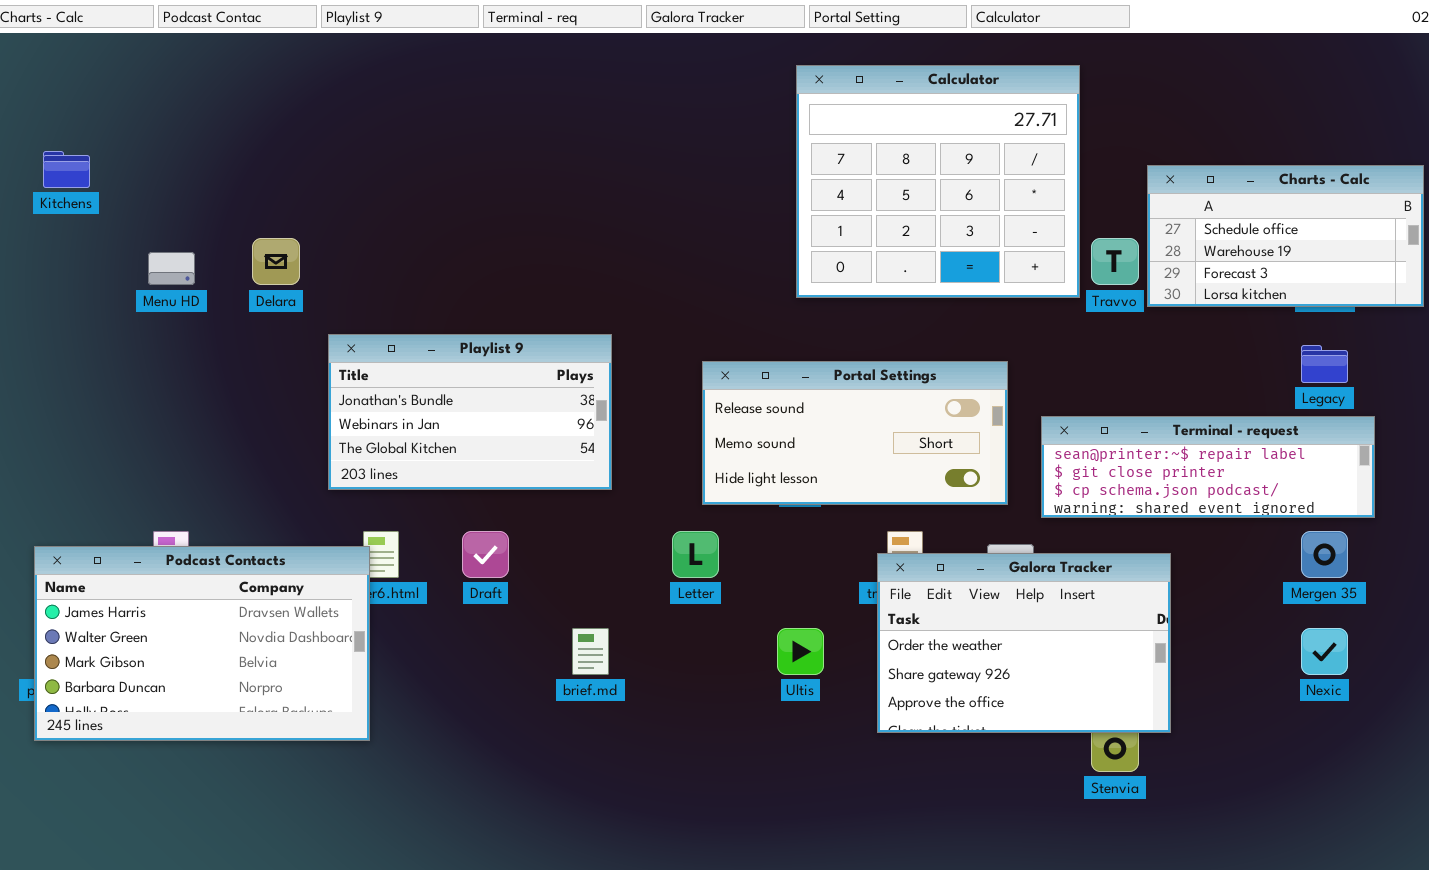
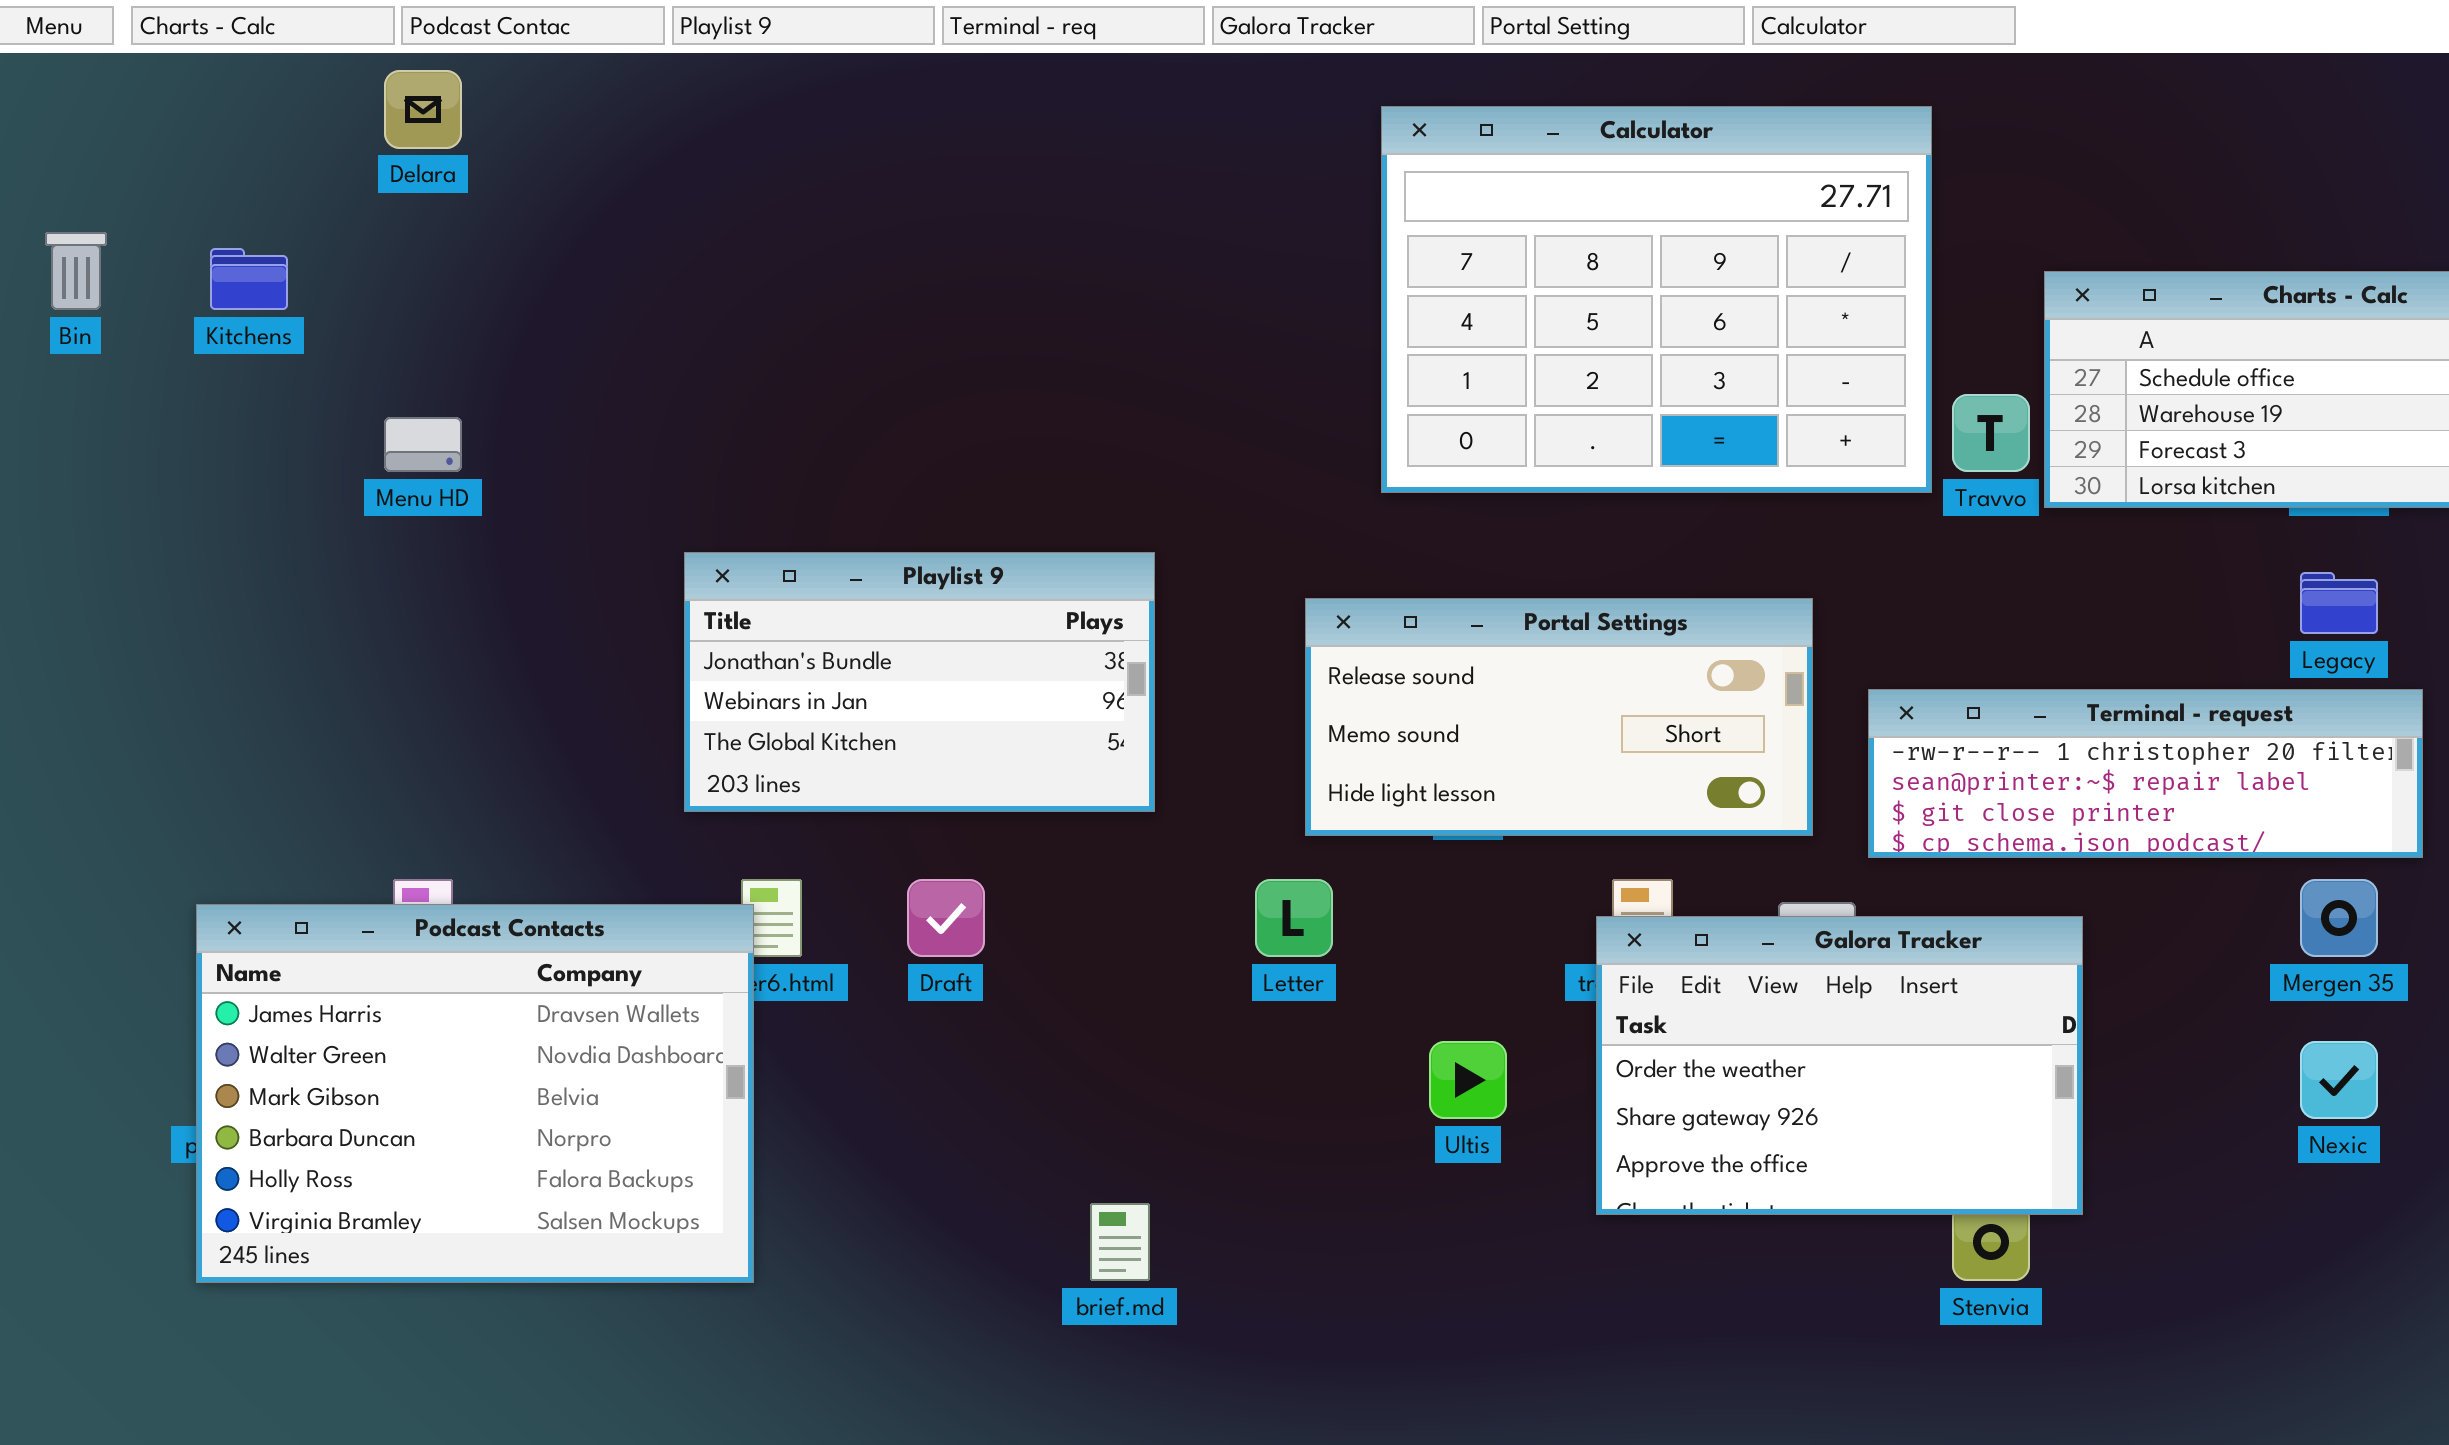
Calculator: [796,65,1080,298] -> [1381,106,1932,493], resized
Delara: [252,238,300,285] -> [384,70,462,149], moved
Terminal - request: [1041,416,1375,518] -> [1868,689,2423,858], scrolled up 1 row
Podcast Contacts: [34,546,370,741] -> [196,904,754,1283], resized
brief.md: [572,628,609,675] -> [1090,1203,1150,1281], moved

